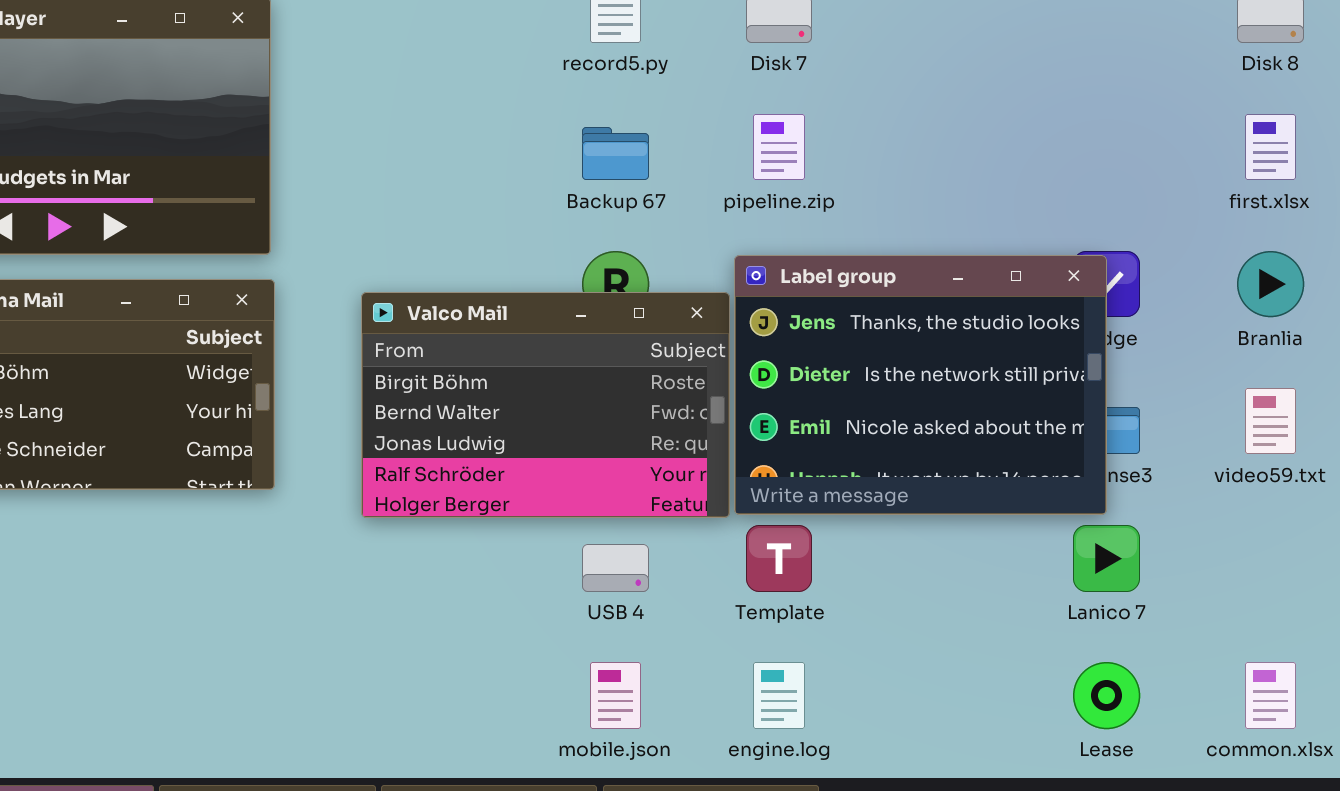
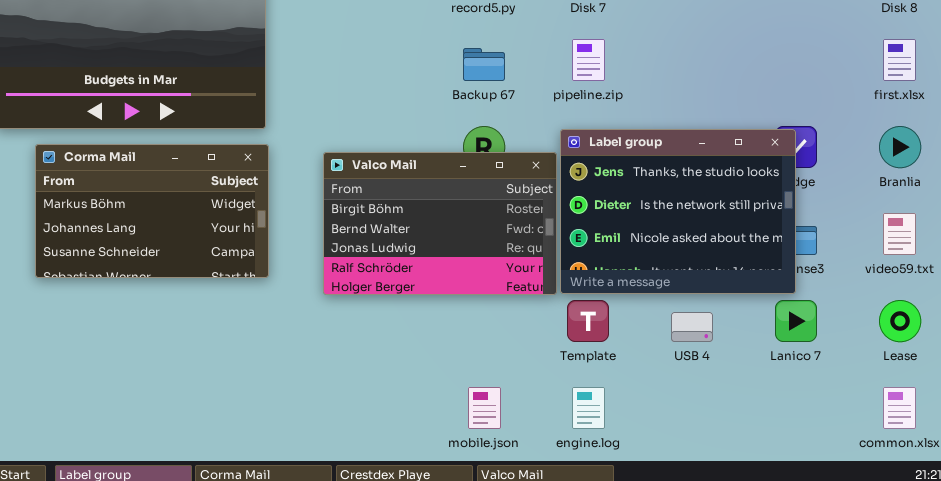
USB 4: [582,544,649,592] -> [671,312,713,342], moved
Lease: [1073,662,1140,729] -> [879,300,921,342], moved

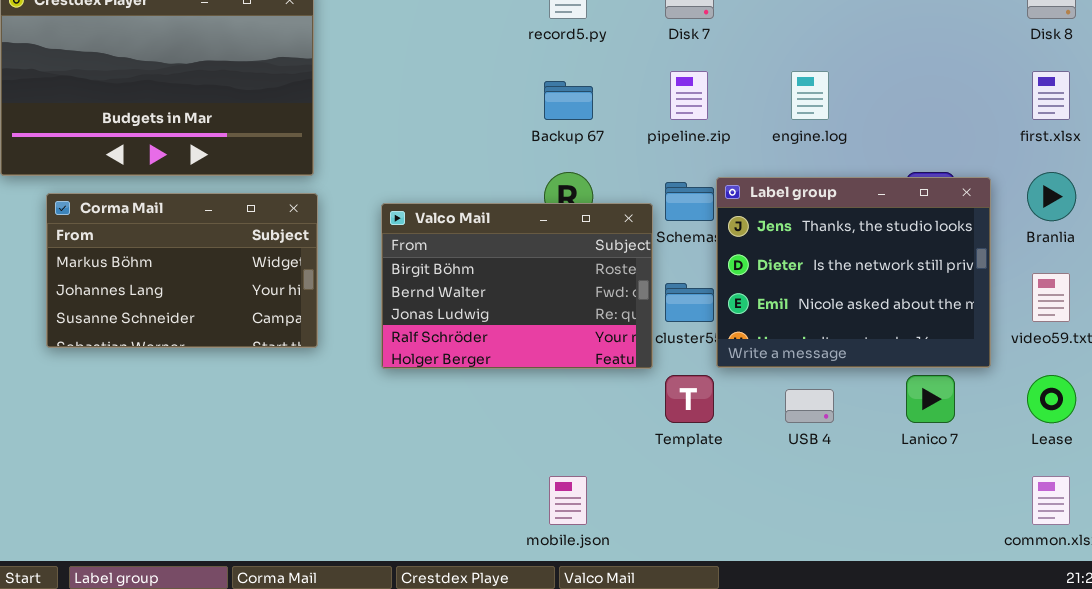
Label group: [560,129,796,294] -> [716,177,991,368], moved
engine.log: [572,387,605,429] -> [791,71,829,120], moved

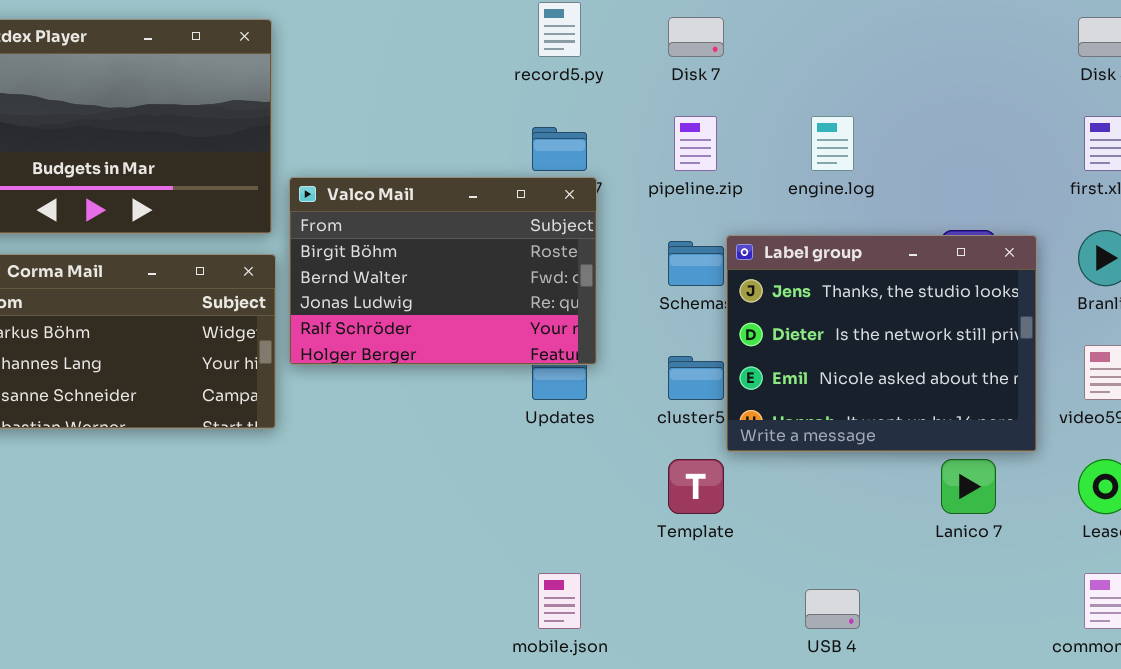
Valco Mail: [381,203,653,369] -> [289,177,597,365], moved
USB 4: [785,389,834,423] -> [805,589,860,629], moved

